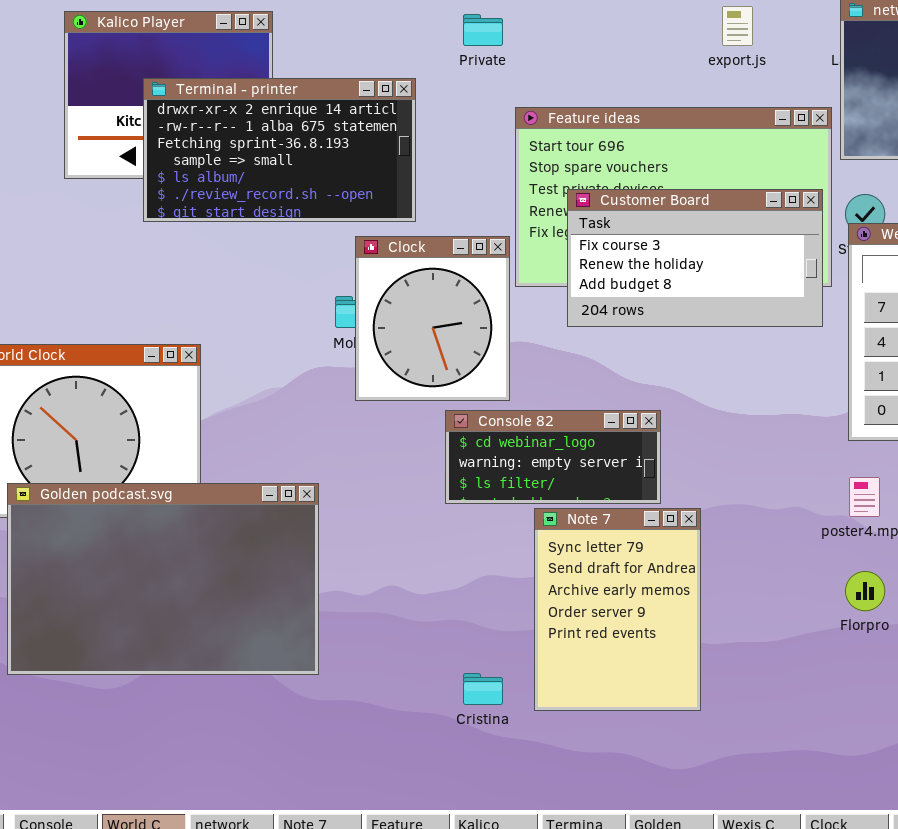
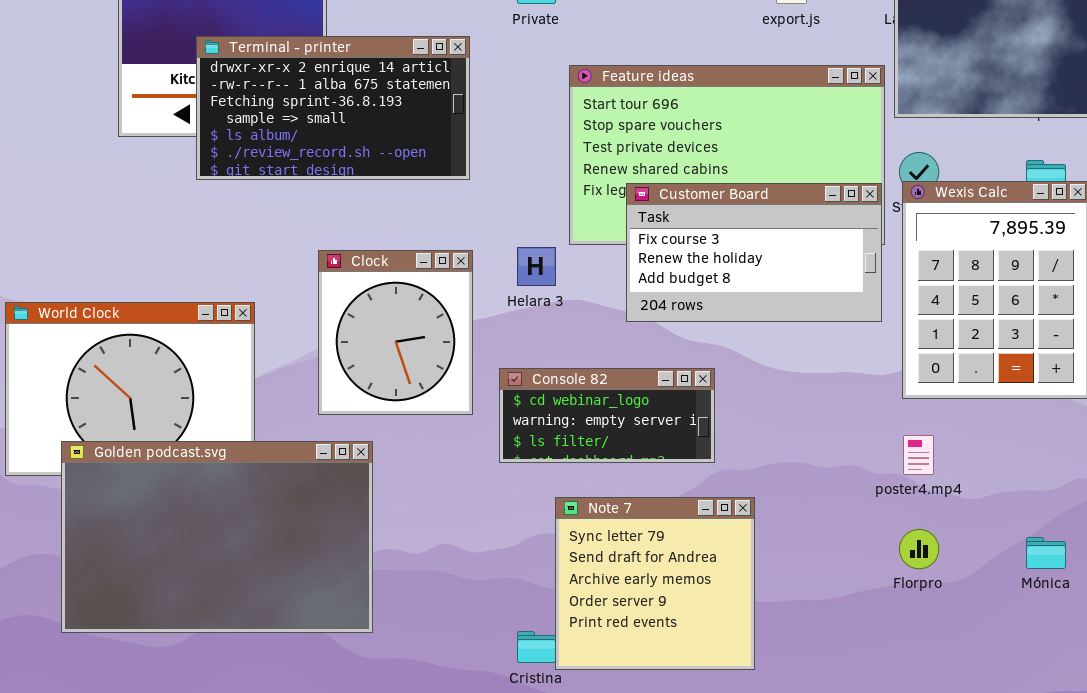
Customer Board: [567,189,823,327] -> [626,183,882,322], moved
Clock: [355,236,510,401] -> [318,250,473,415], moved
Note 7: [534,508,701,711] -> [555,497,755,670], resized

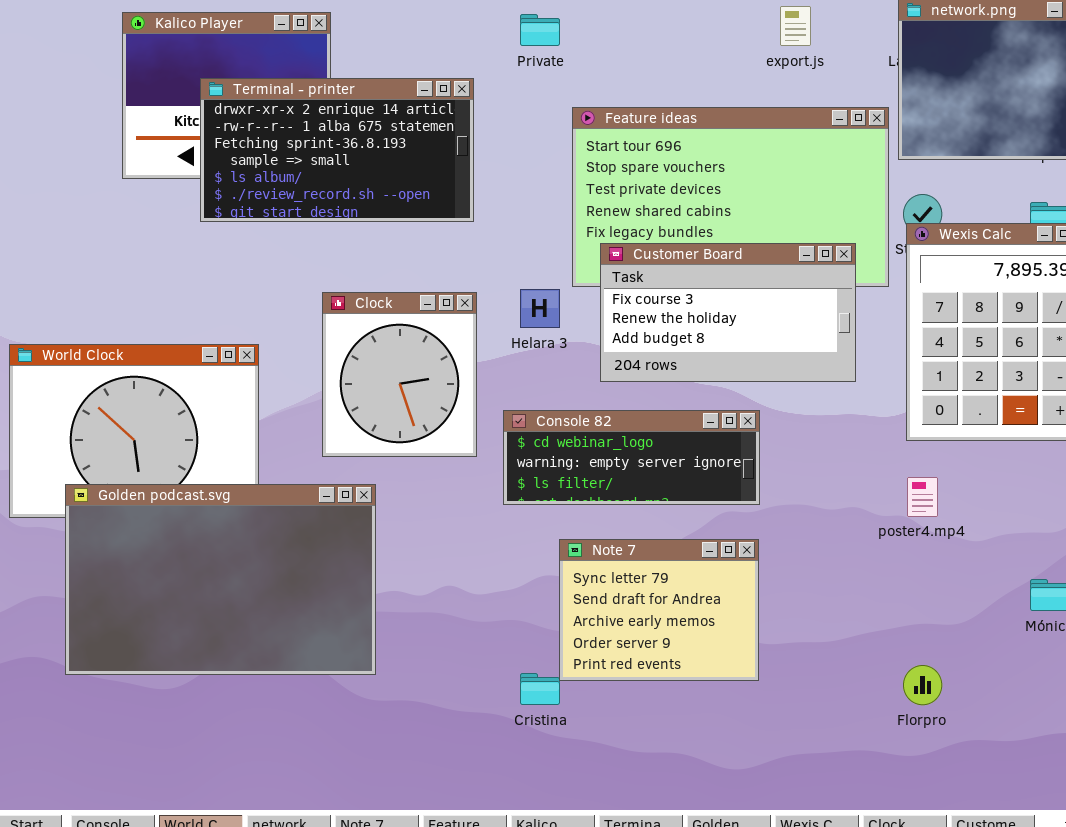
Customer Board: [626,183,882,322] -> [600,243,856,382], moved
Console 82: [499,368,715,463] -> [503,410,760,505], resized
Note 7: [555,497,755,670] -> [559,539,759,681], resized
Florpro: [899,529,939,569] -> [903,665,942,705], moved

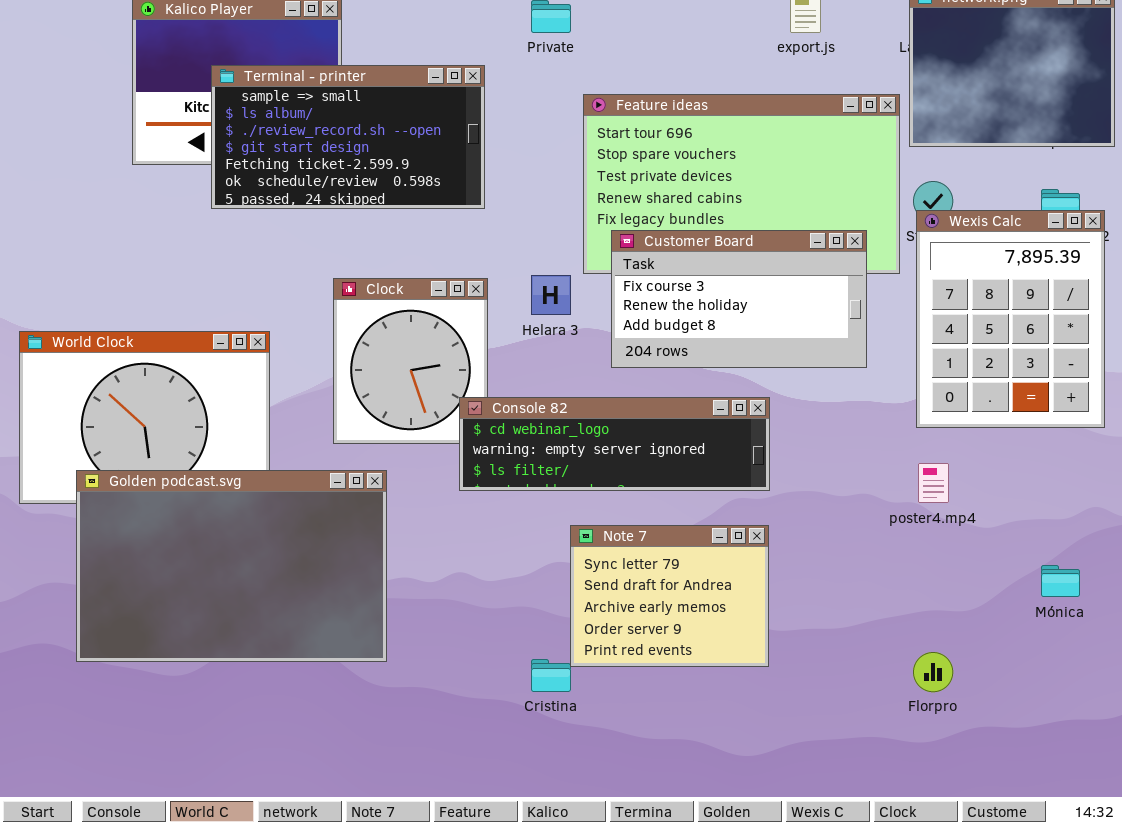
Terminal - printer: [200,78,474,222] -> [211,65,485,209], scrolled down 3 rows
Console 82: [503,410,760,505] -> [459,397,770,491], resized

